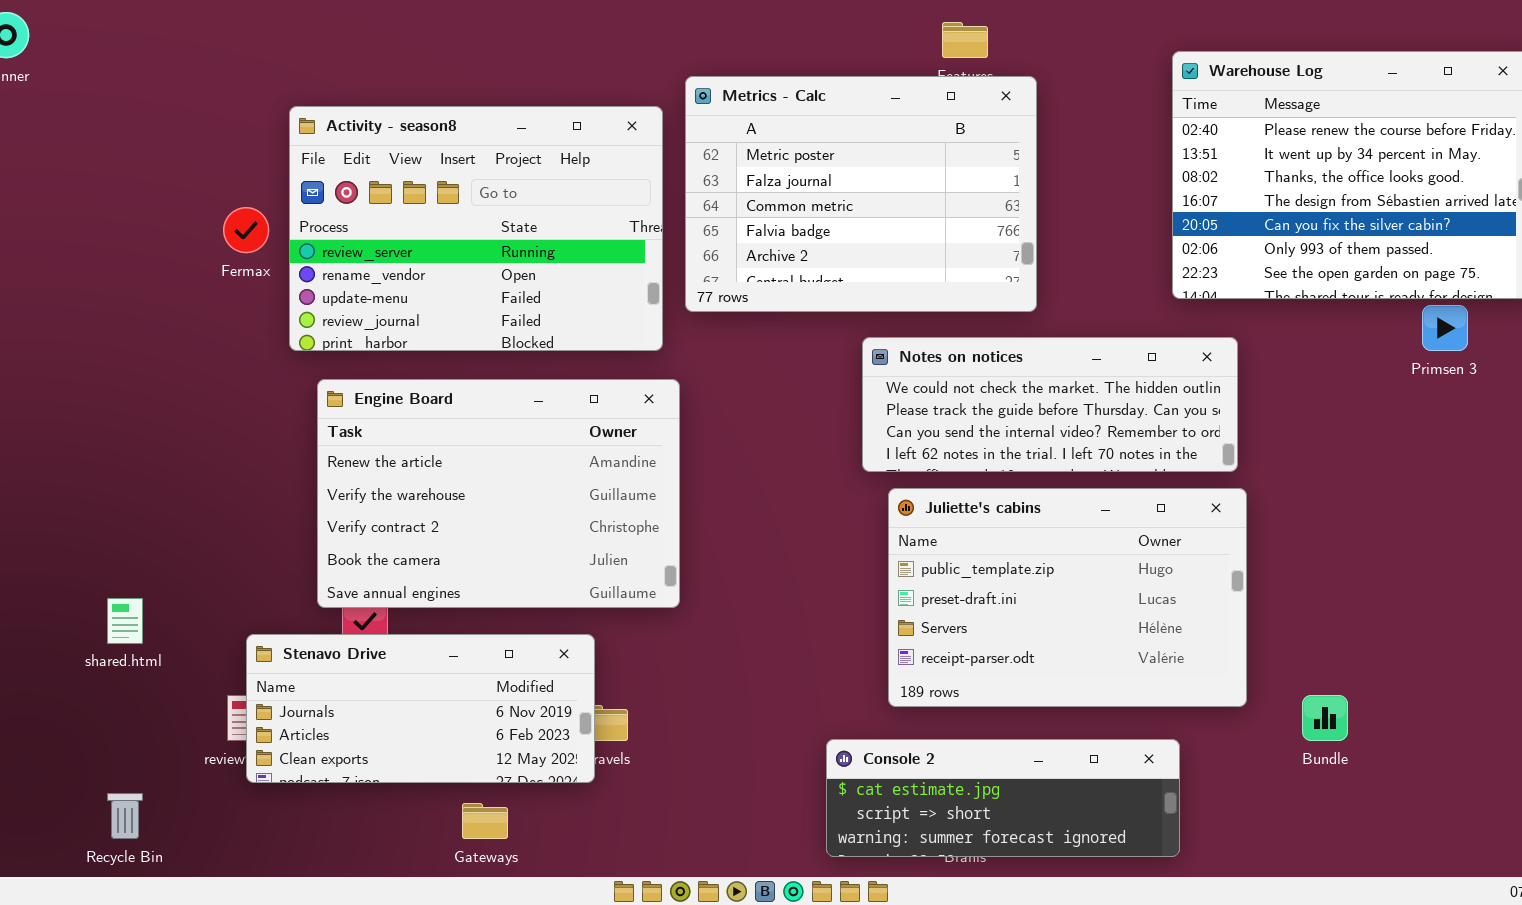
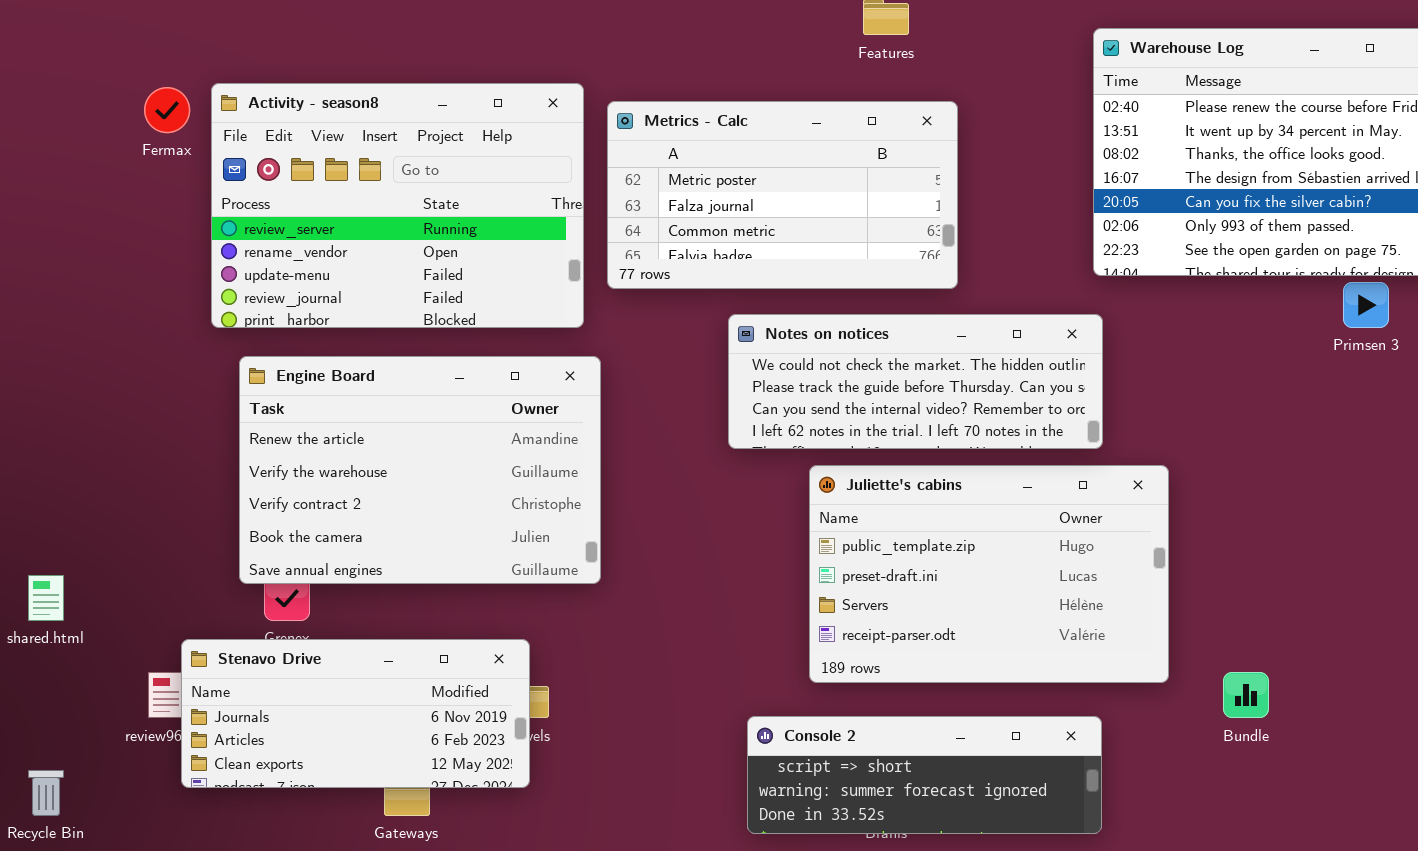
Metrics - Calc: [685,76,1037,312] -> [607,101,958,289], resized
Fermax: [223,207,269,253] -> [144,87,190,133], moved
Notes on notices: [862,337,1238,472] -> [728,314,1103,449], moved
Stenavo Drive: [246,634,595,783] -> [181,639,530,788], moved
Console 2: [826,739,1180,857] -> [747,716,1102,834], scrolled down 1 row

